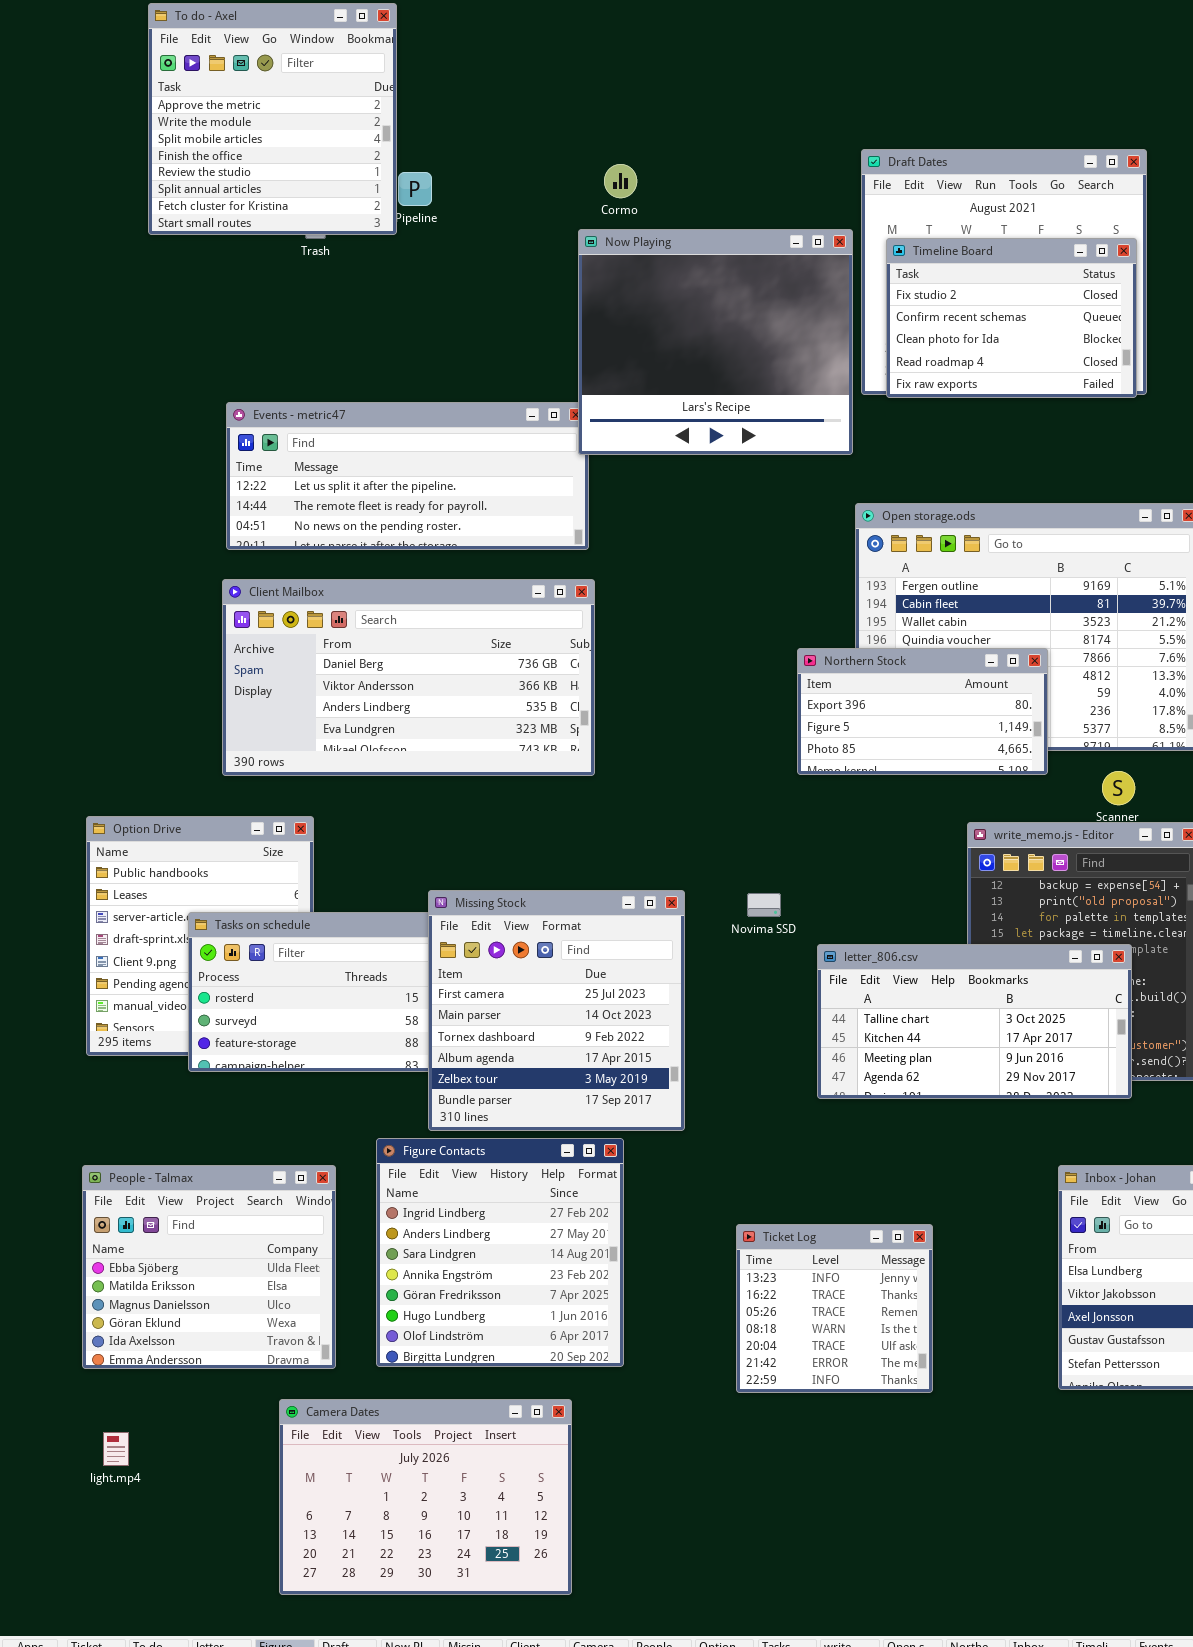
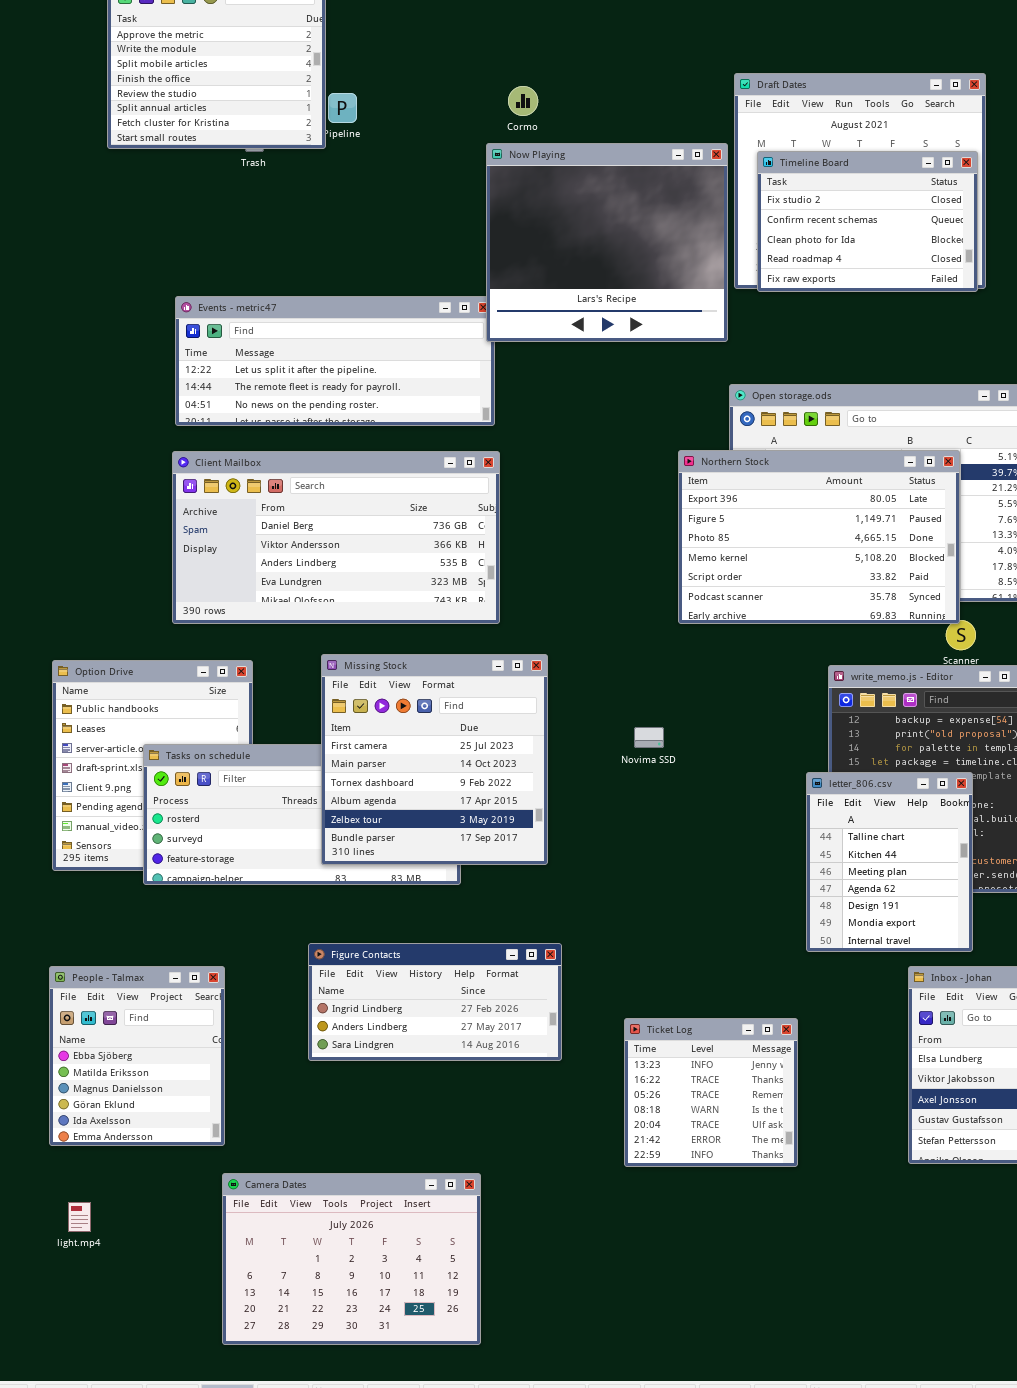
Northern Stock: [797,648,1048,775] -> [678,450,960,624], resized
Missing Stock: [428,890,685,1131] -> [321,654,548,865], moved
letter_806.csv: [817,944,1132,1099] -> [806,772,973,952], resized
Figure Contacts: [376,1138,624,1367] -> [308,943,562,1061], resized
People - Talmax: [82,1165,336,1369] -> [49,966,225,1146], resized

